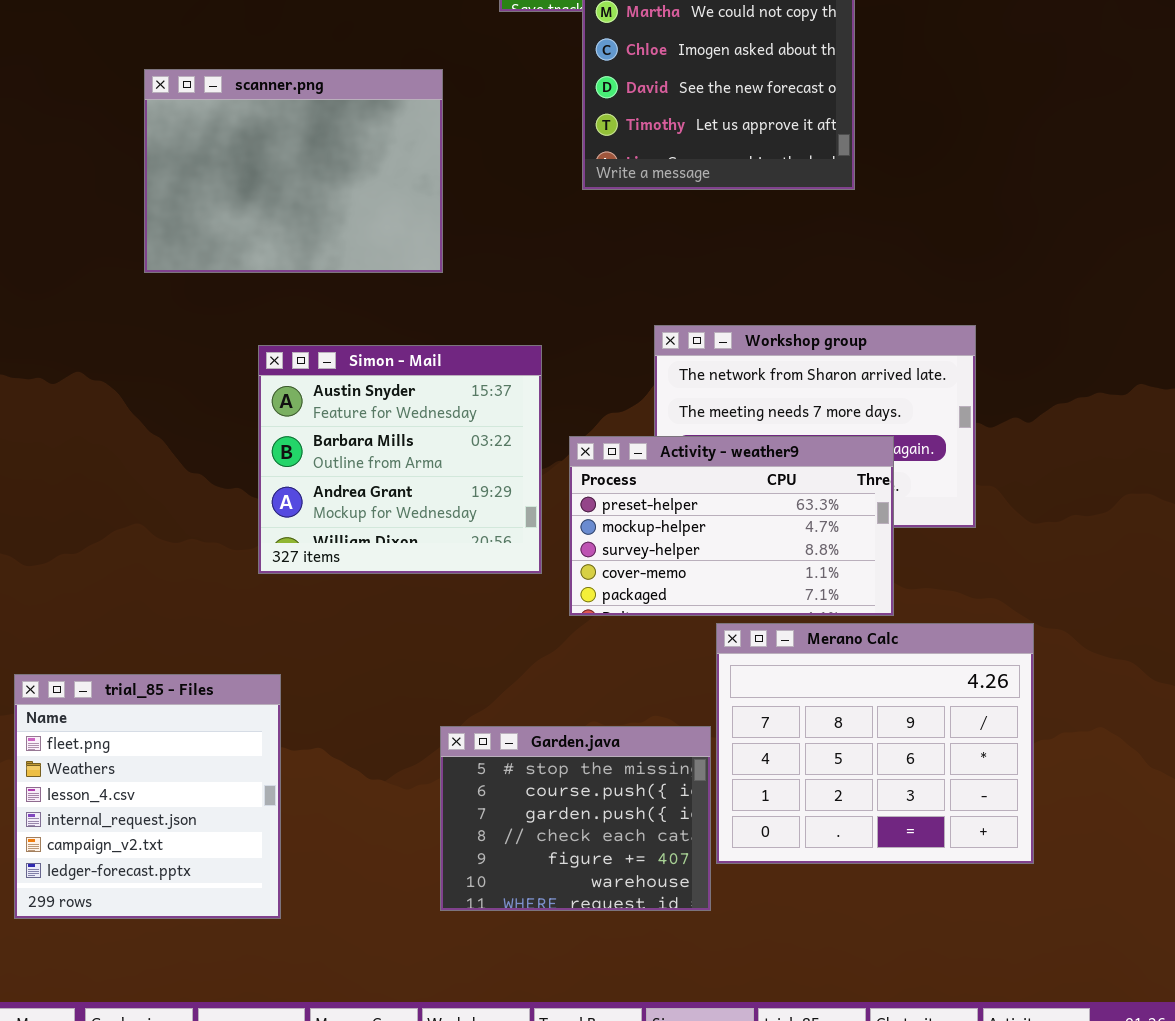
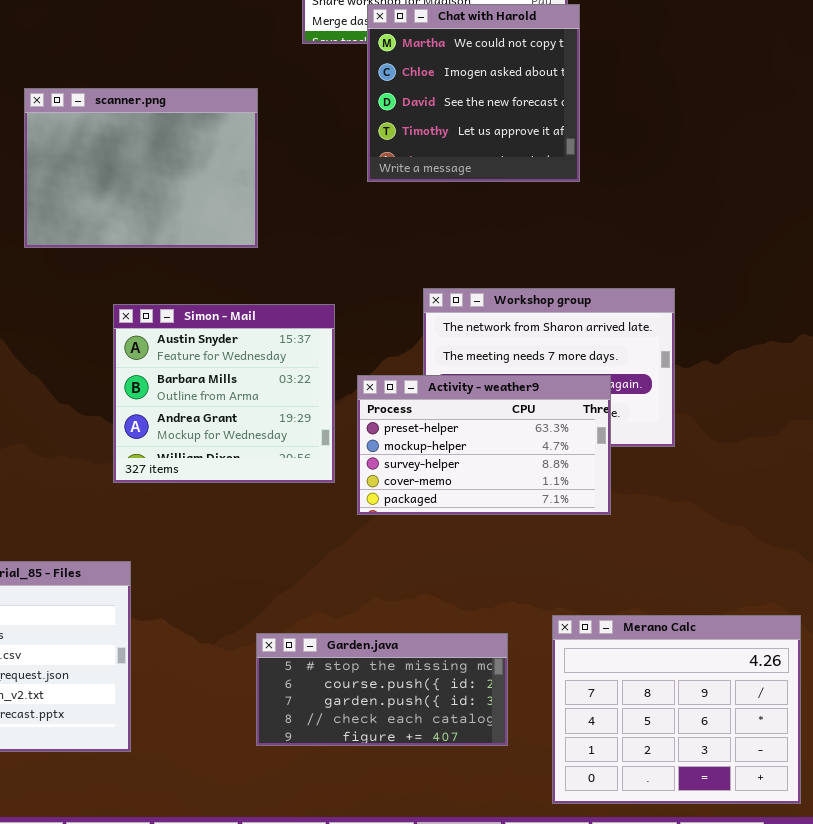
Merano Calc: [716,623,1034,864] -> [552,615,801,804], moved
Garden.java: [440,726,711,911] -> [256,633,508,746], resized

